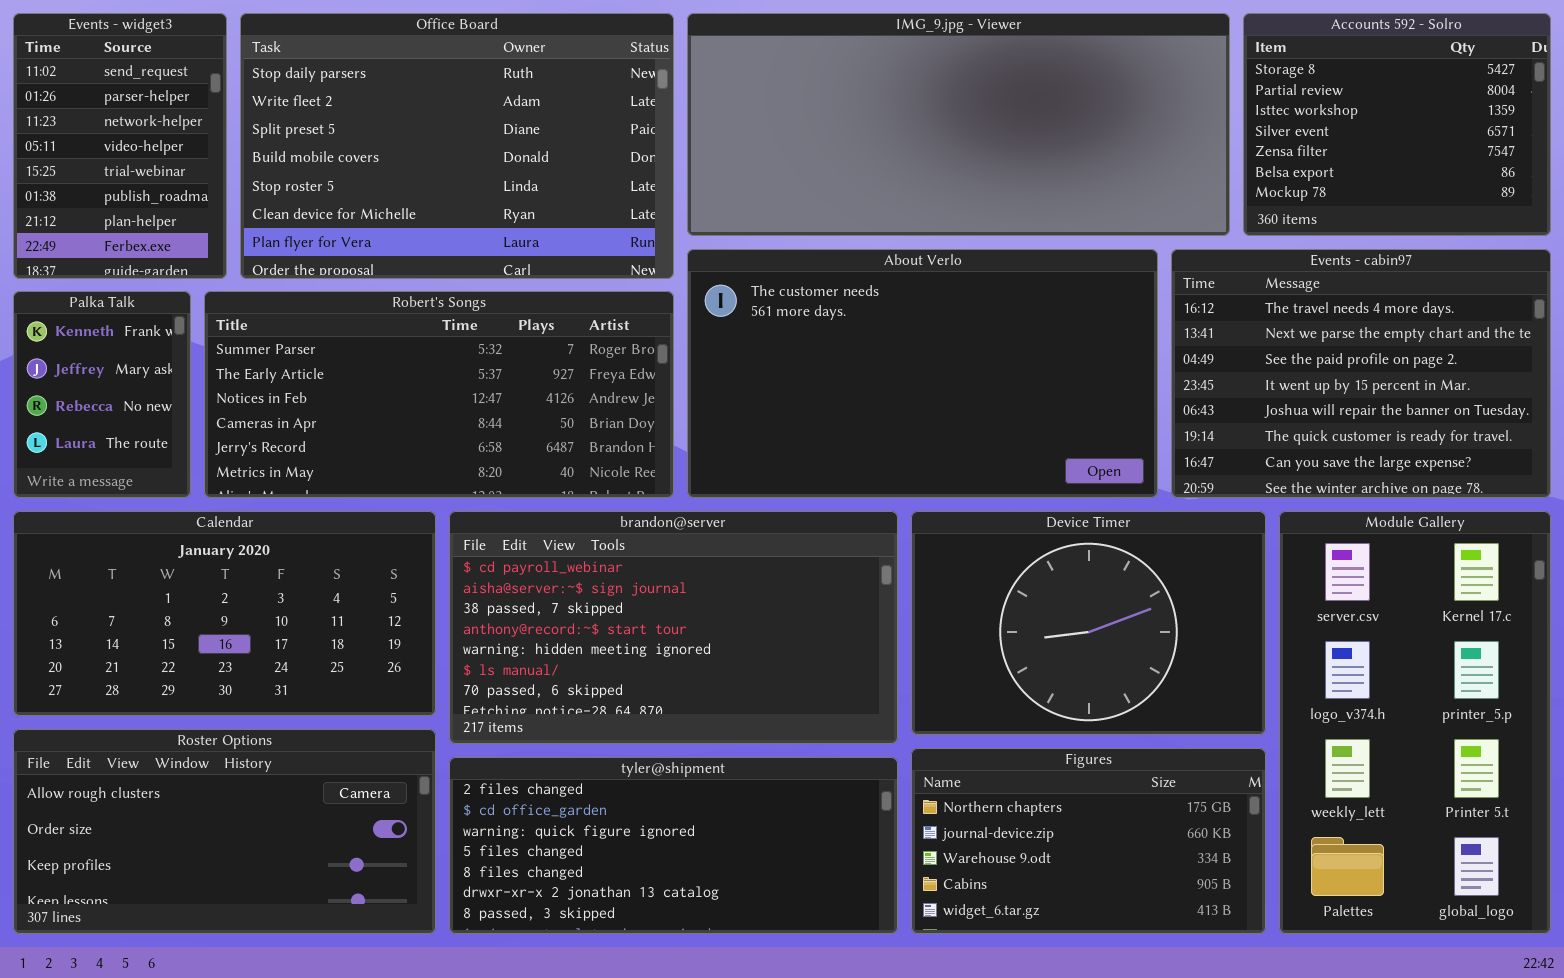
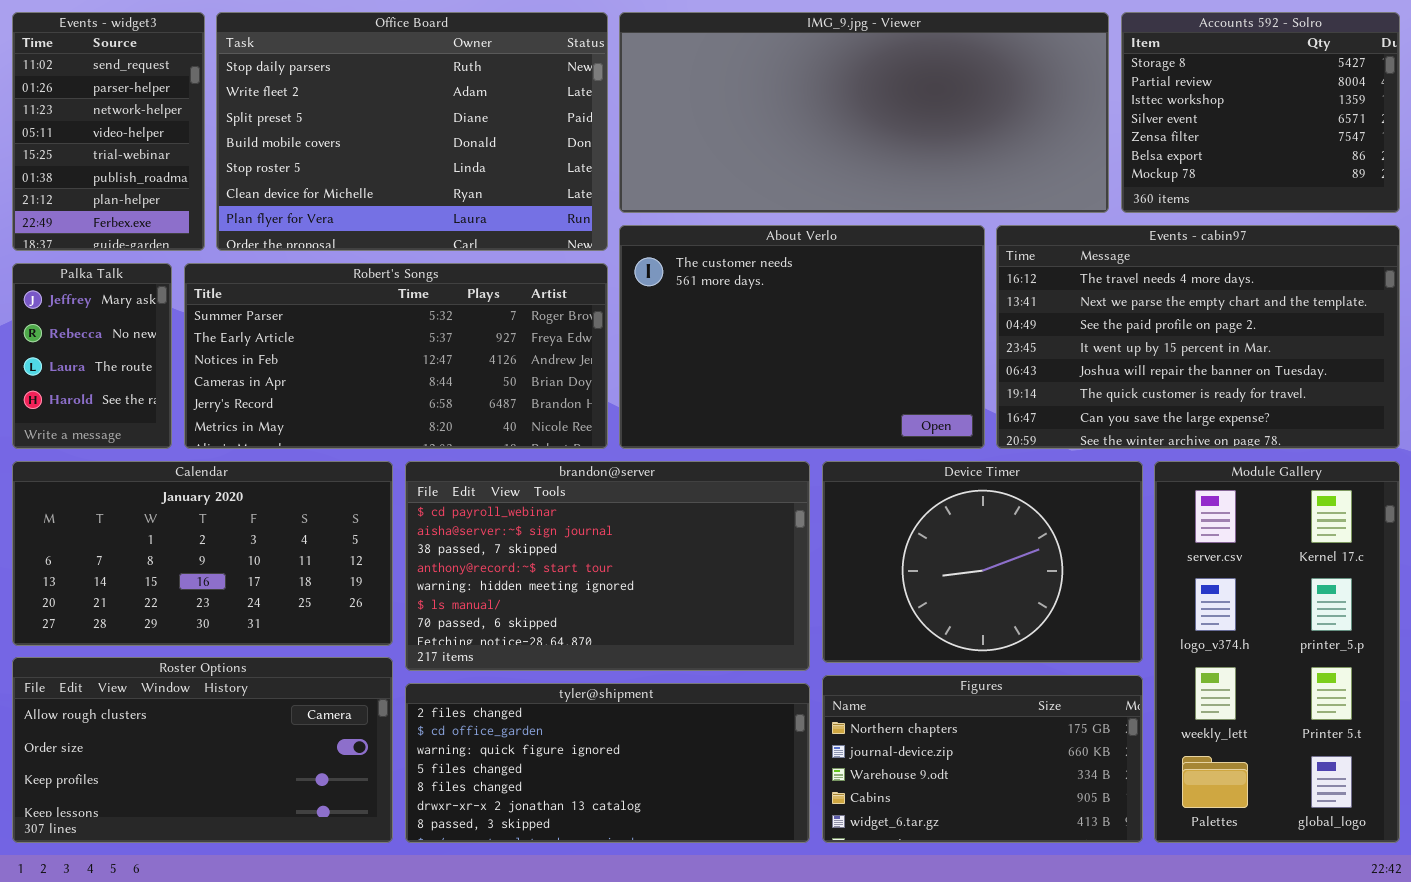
About Verlo: [687,249,1158,498] -> [619,225,985,449], resized
Events - cabin97: [1171,249,1551,498] -> [996,225,1400,449], resized
Palka Talk: [13,291,191,498] -> [12,263,172,449], scrolled down 1 row

